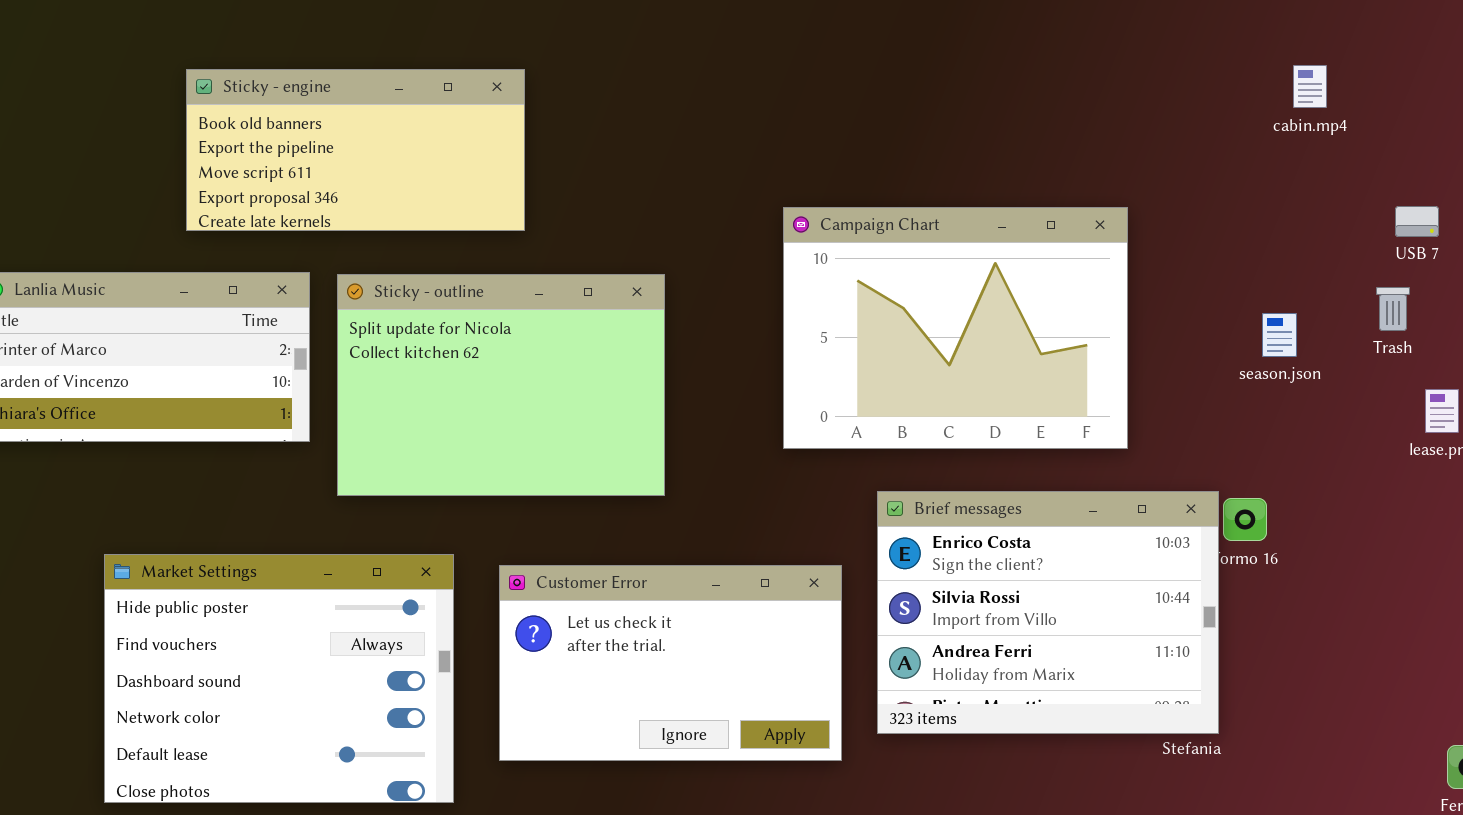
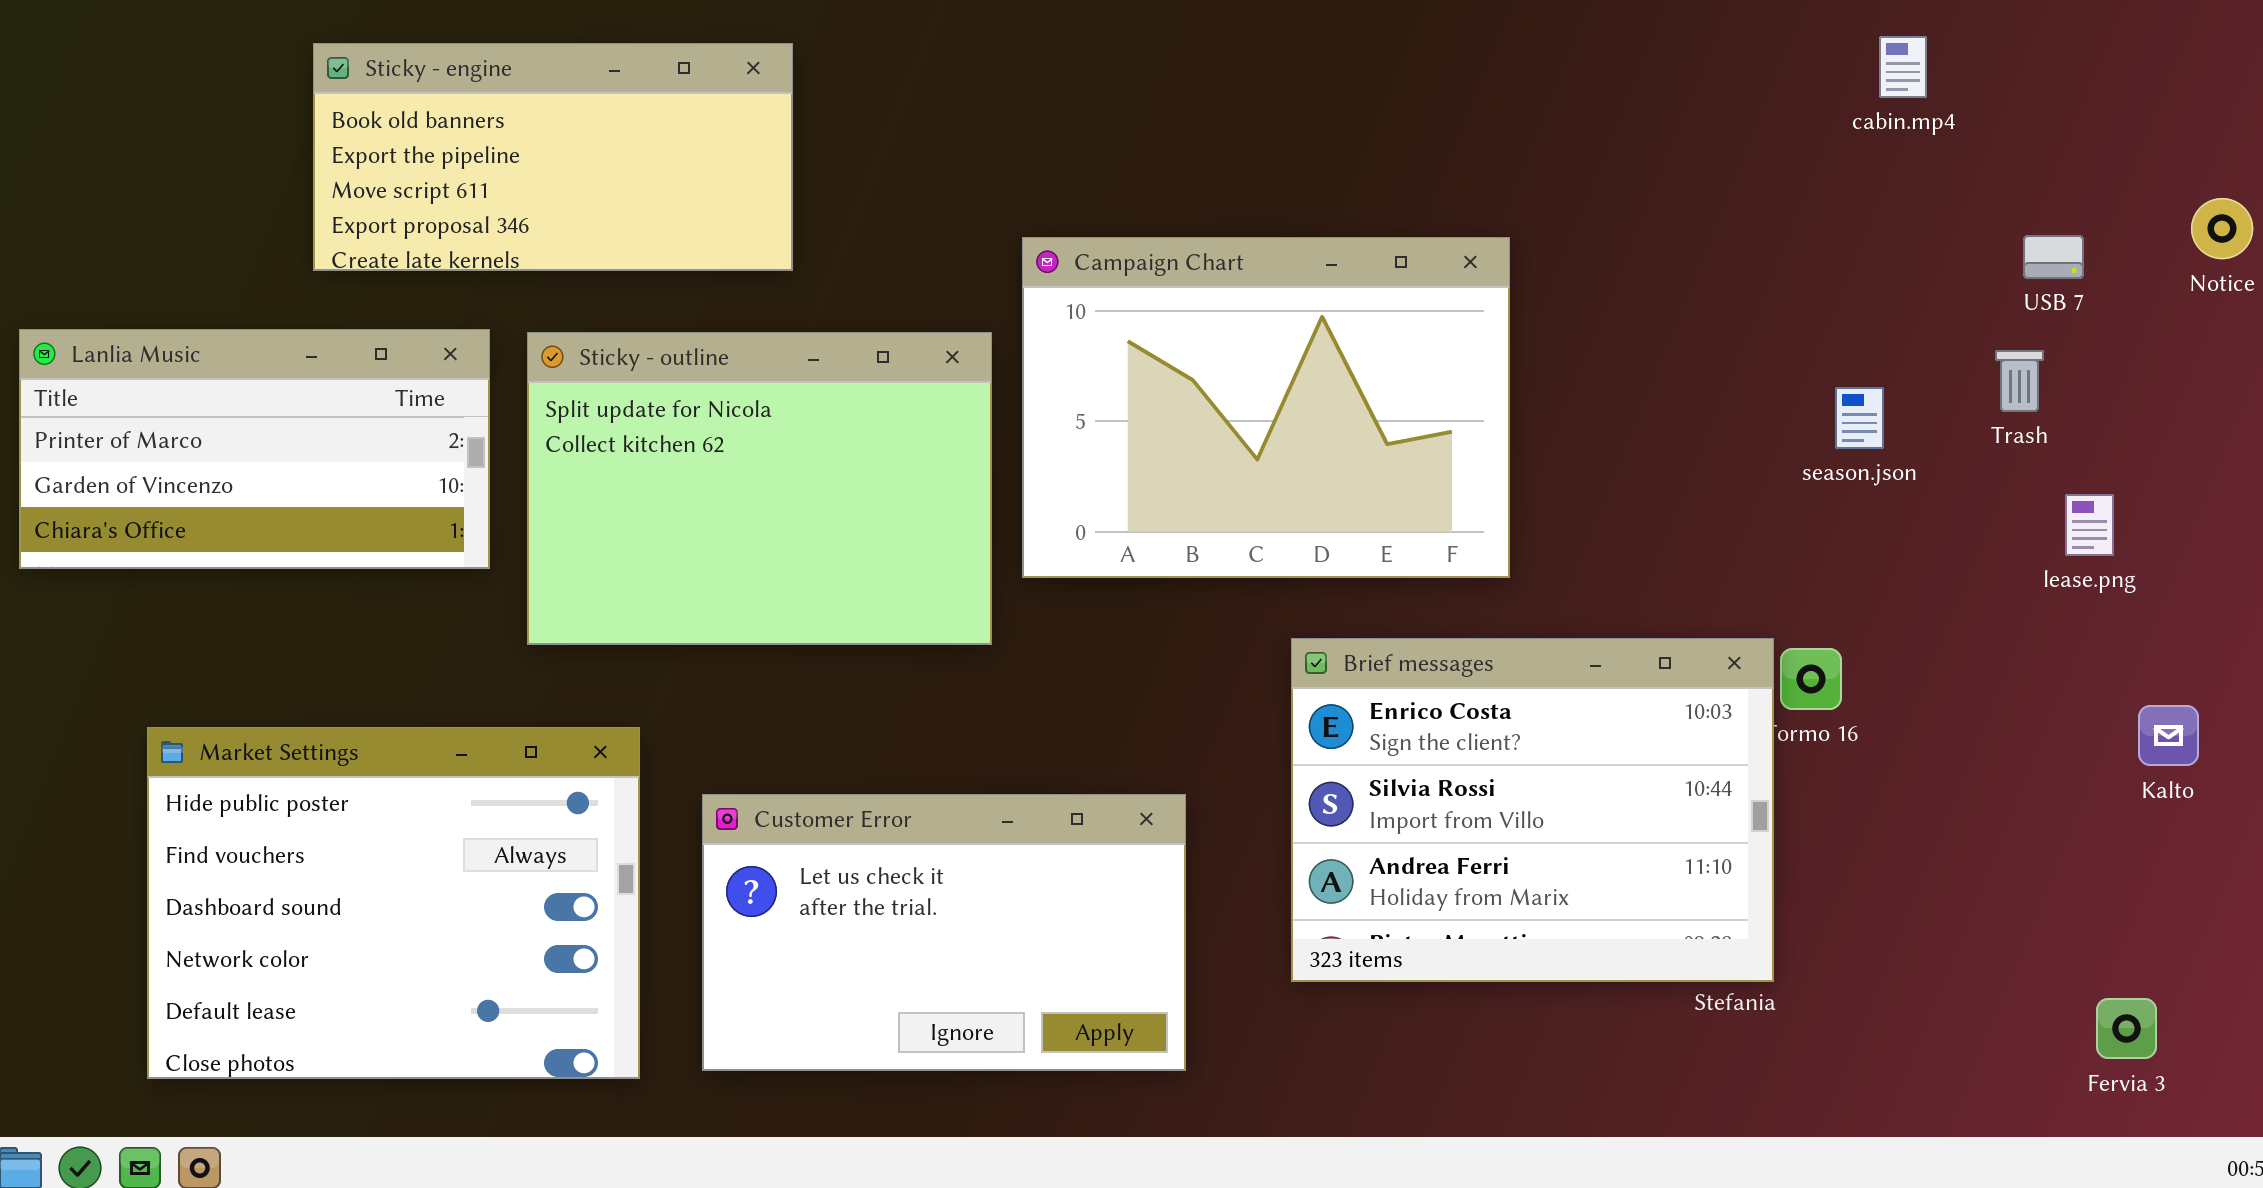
Campaign Chart: [783,207,1128,449] -> [1022,237,1510,578], moved
Market Settings: [104,554,454,803] -> [147,727,640,1079], moved
Customer Error: [499,565,842,761] -> [702,794,1186,1071], moved

